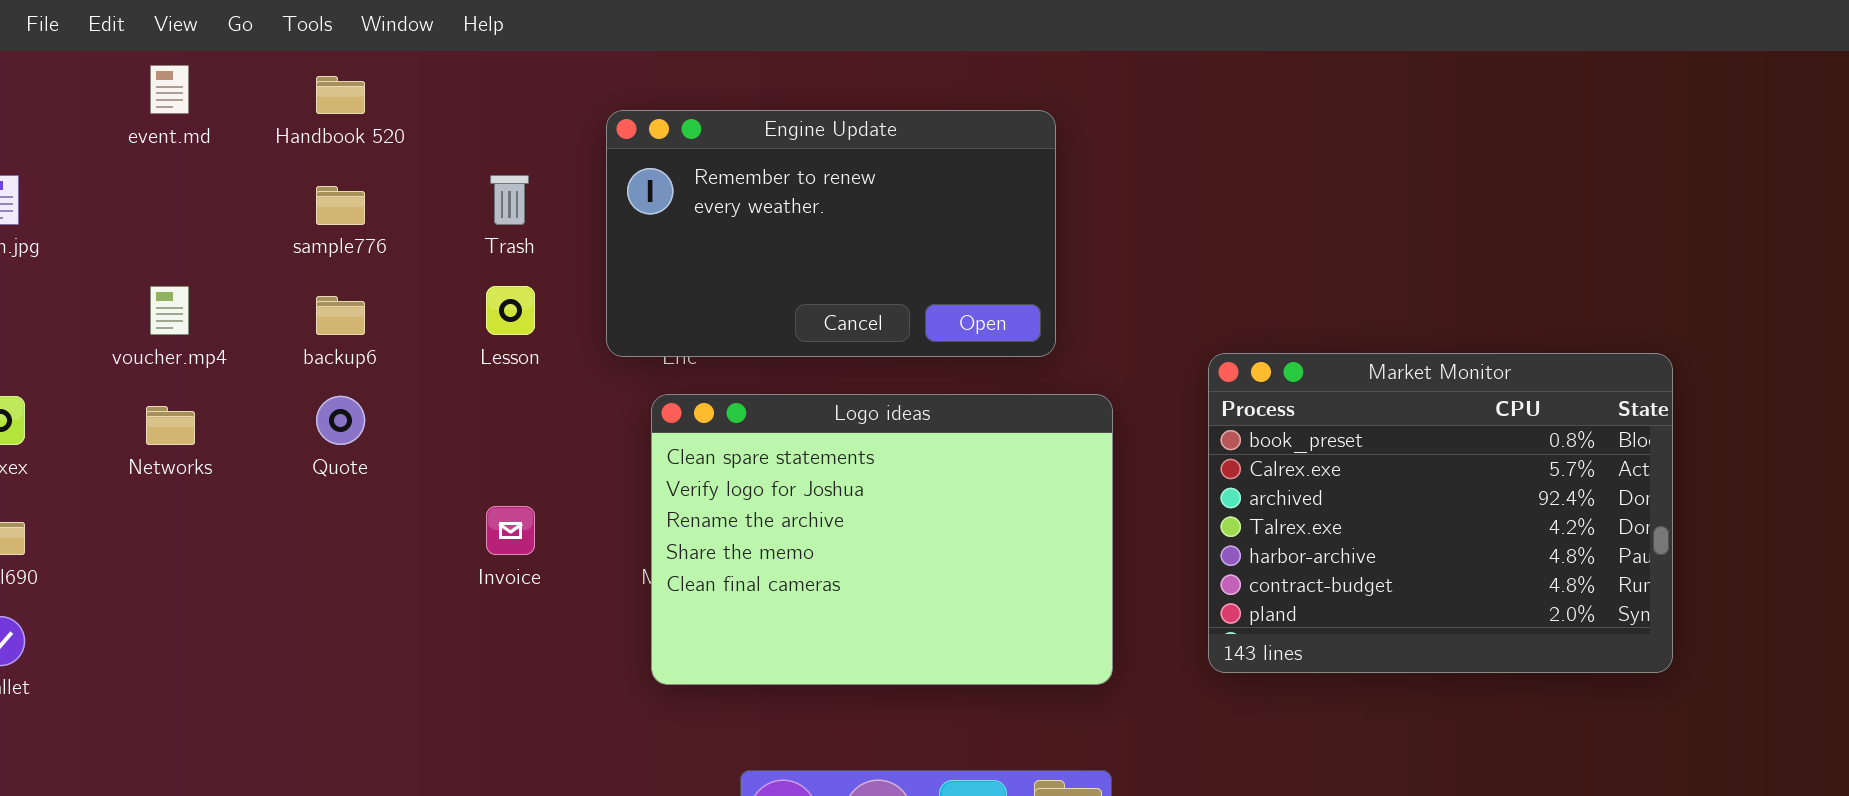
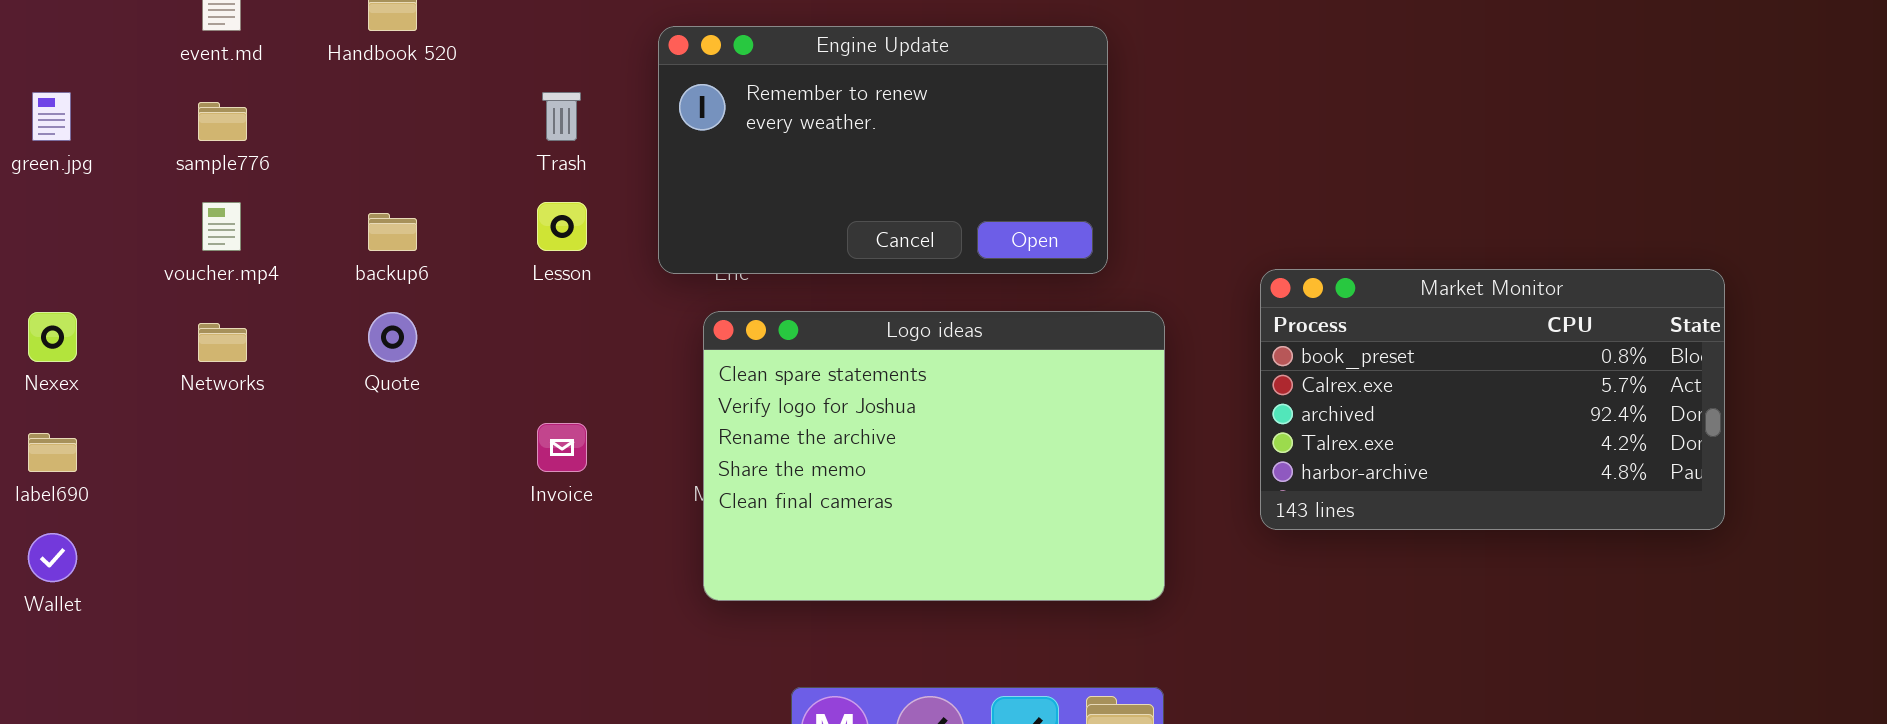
sample776: [316,186,365,225] -> [198,102,247,141], moved
Market Monitor: [1208,353,1673,673] -> [1260,269,1725,530], resized

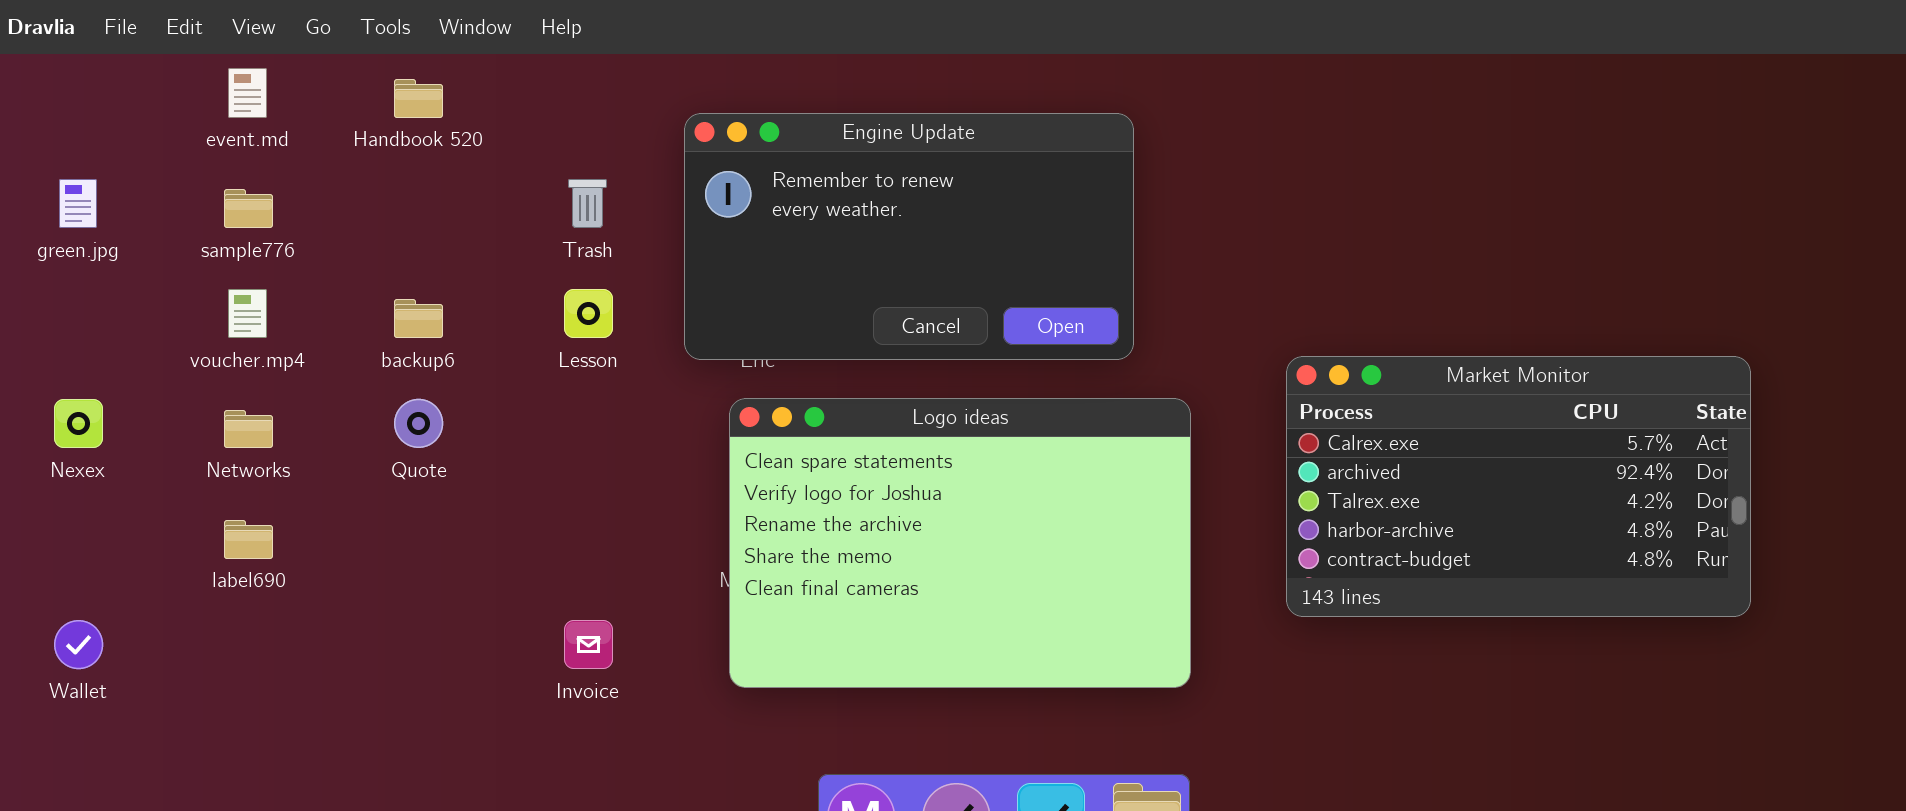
Market Monitor: [1260,269,1725,530] -> [1286,356,1751,617], scrolled down 1 row
Invoice: [537,423,587,472] -> [564,620,613,669], moved
label690: [28,433,77,472] -> [224,520,273,559], moved

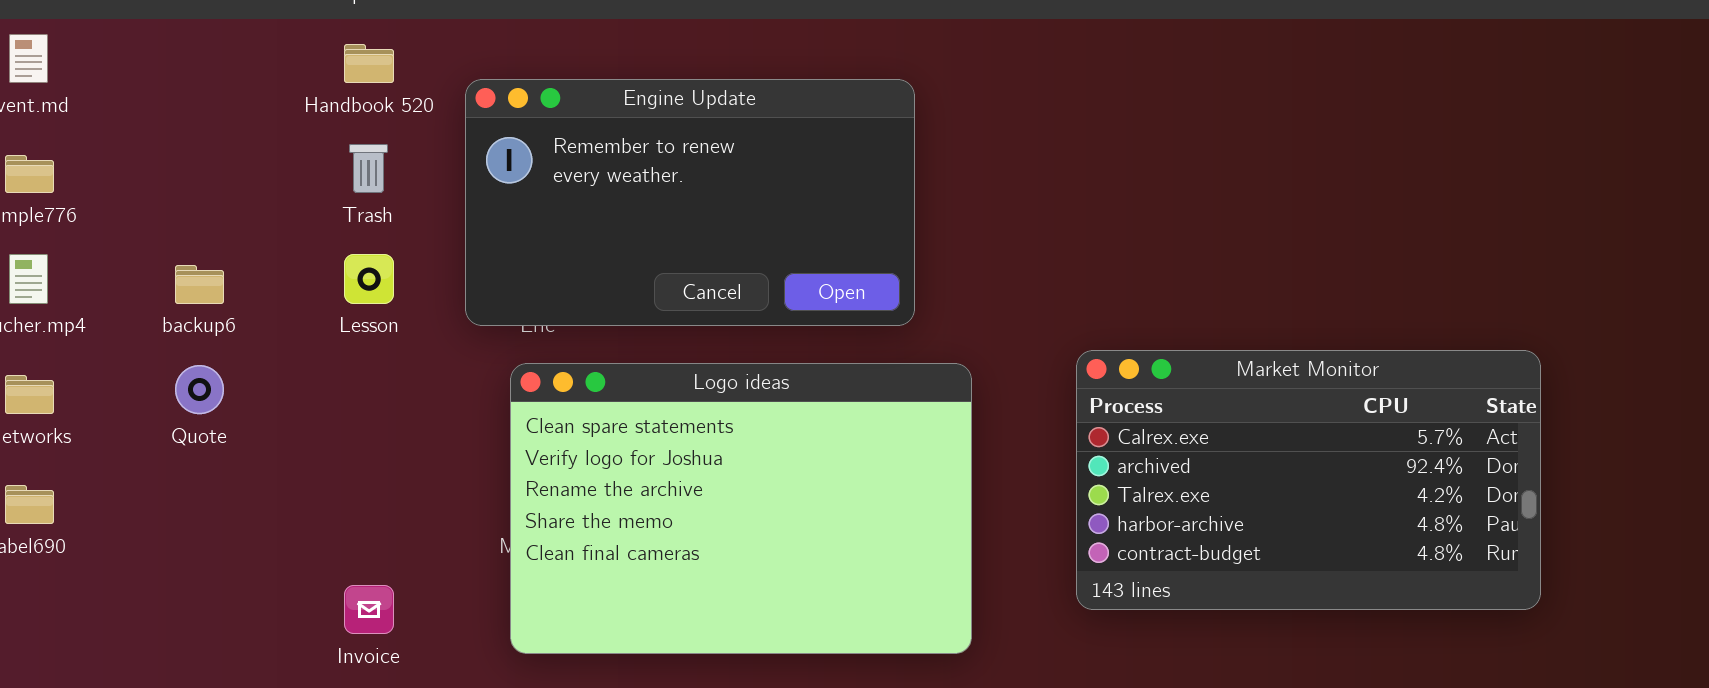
Handbook 520: [394,79,443,118] -> [344,44,394,83], moved
Market Monitor: [1286,356,1751,617] -> [1076,350,1541,610], moved

